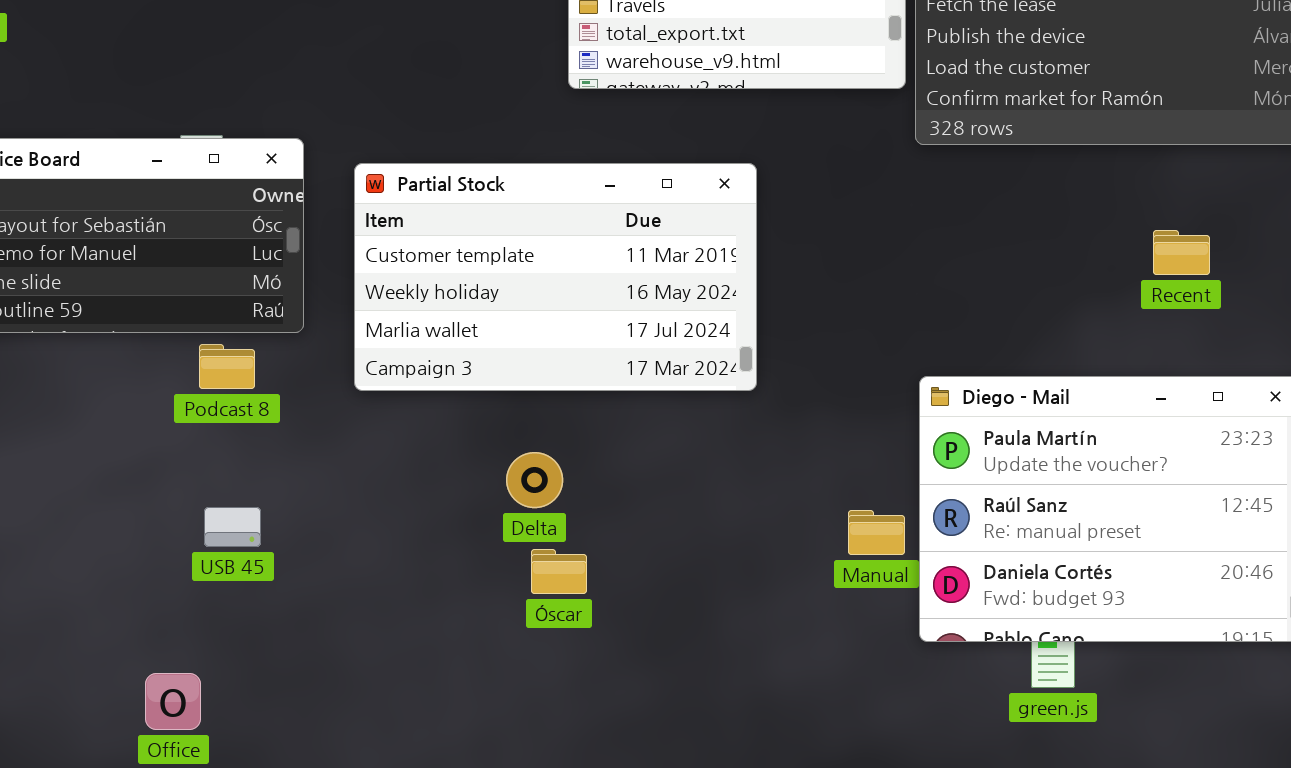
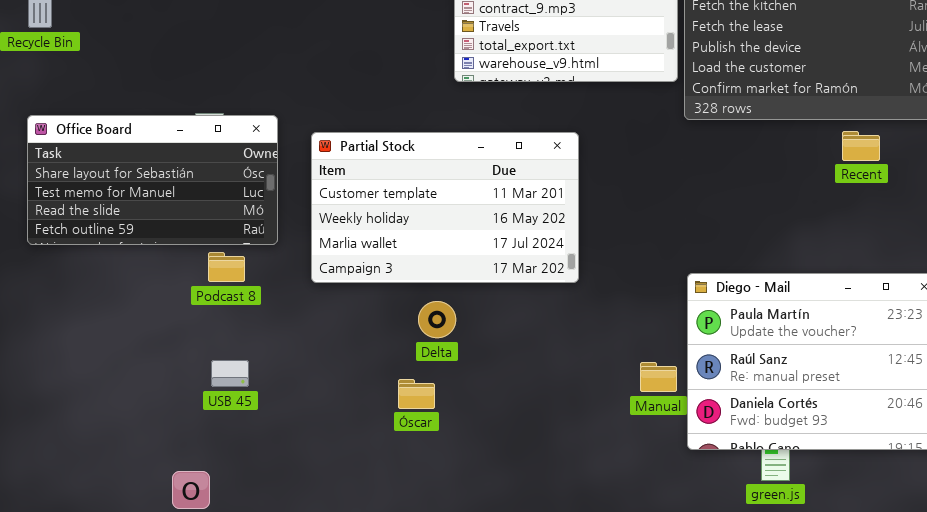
Recent: [1153,230,1210,275] -> [842,131,880,161], moved
Delta: [506,452,563,508] -> [418,301,456,338], moved
Óscar: [531,549,587,594] -> [398,379,435,409], moved

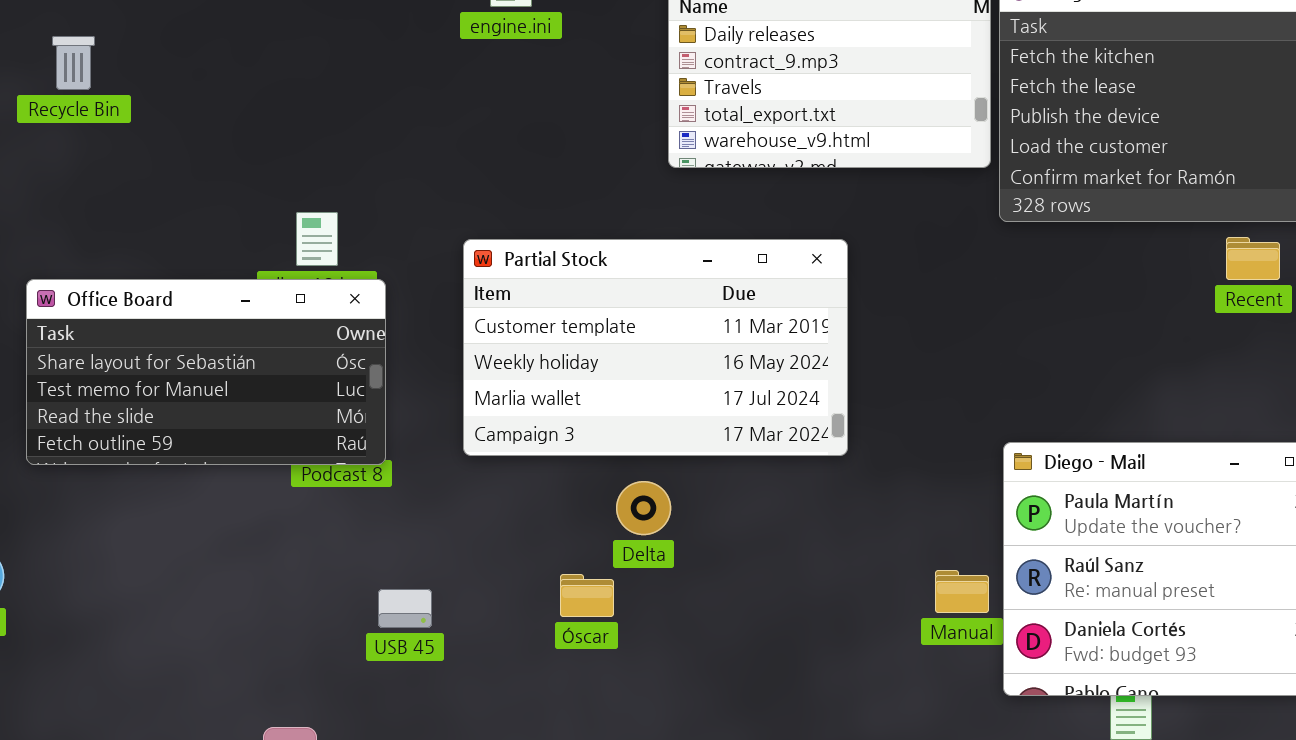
Office Board: [27,115,278,245] -> [26,279,386,465], moved
USB 45: [211,360,249,387] -> [378,589,432,628], moved
Óscar: [398,379,435,409] -> [560,574,614,617], moved

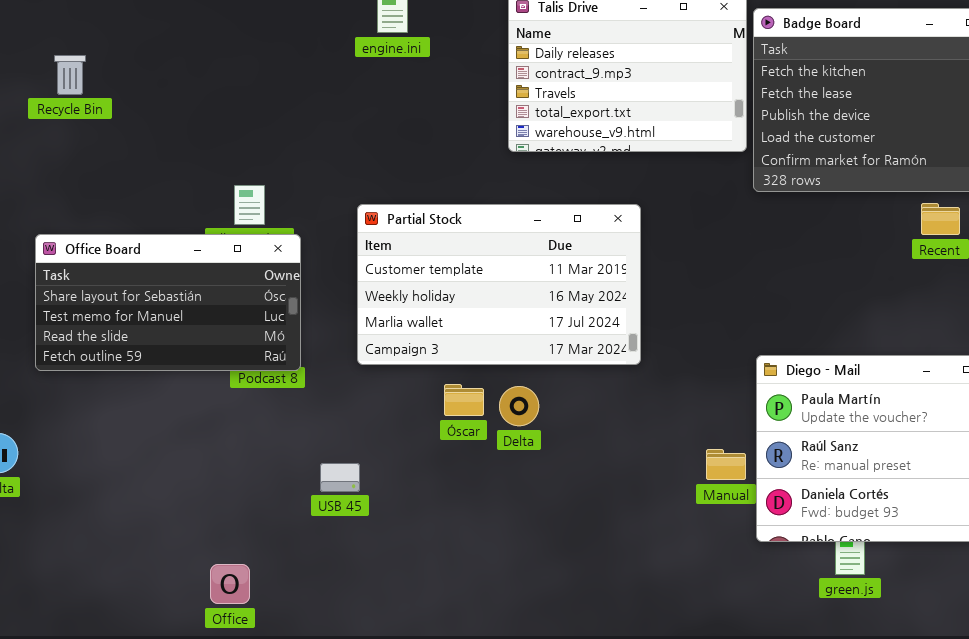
Delta: [616,481,671,535] -> [499,386,539,426], moved
Óscar: [560,574,614,617] -> [444,384,484,416], moved
USB 45: [378,589,432,628] -> [320,463,360,492], moved

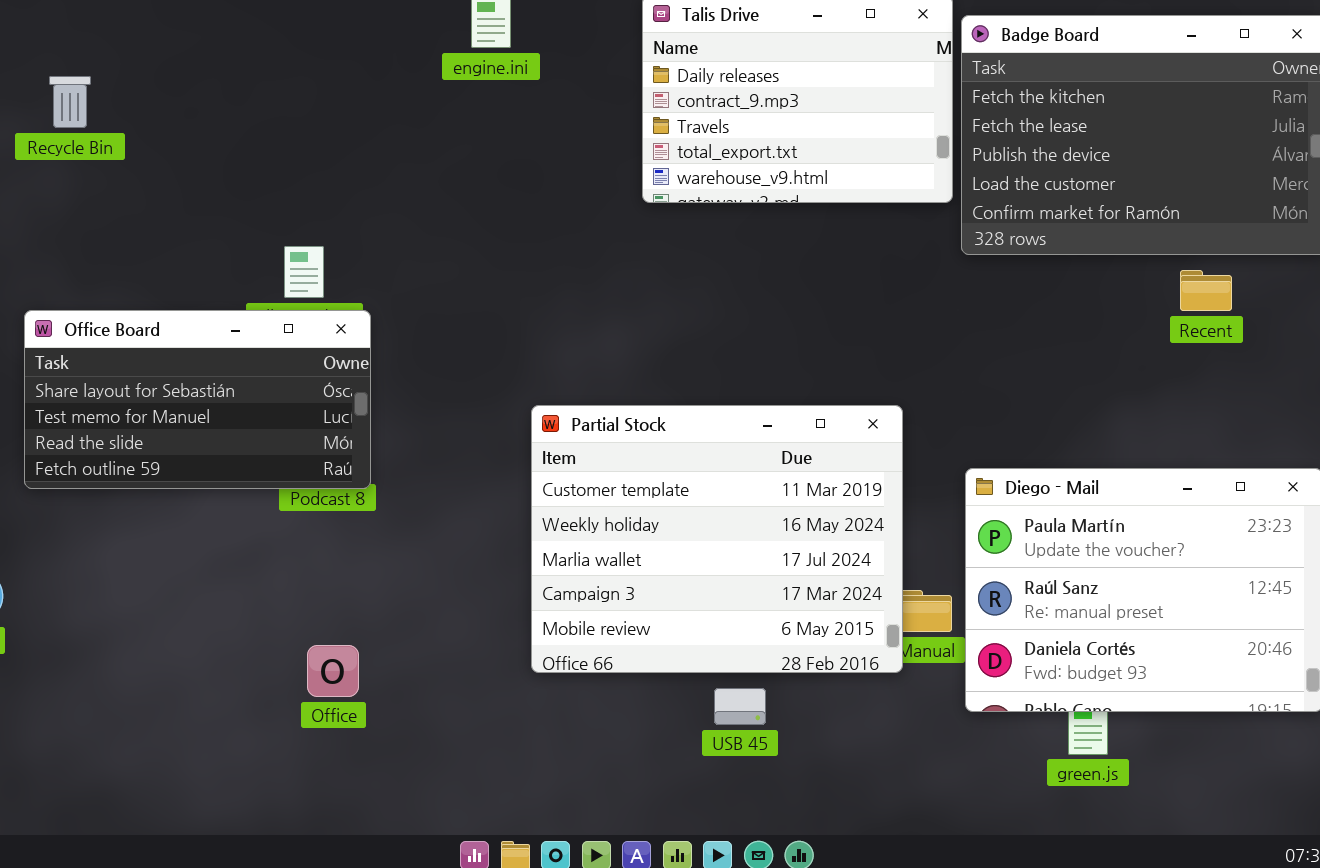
Partial Stock: [357,204,641,365] -> [531,405,903,673], moved, resized
USB 45: [320,463,360,492] -> [714,688,766,725], moved
Office: [210,564,250,604] -> [307,645,359,697], moved

